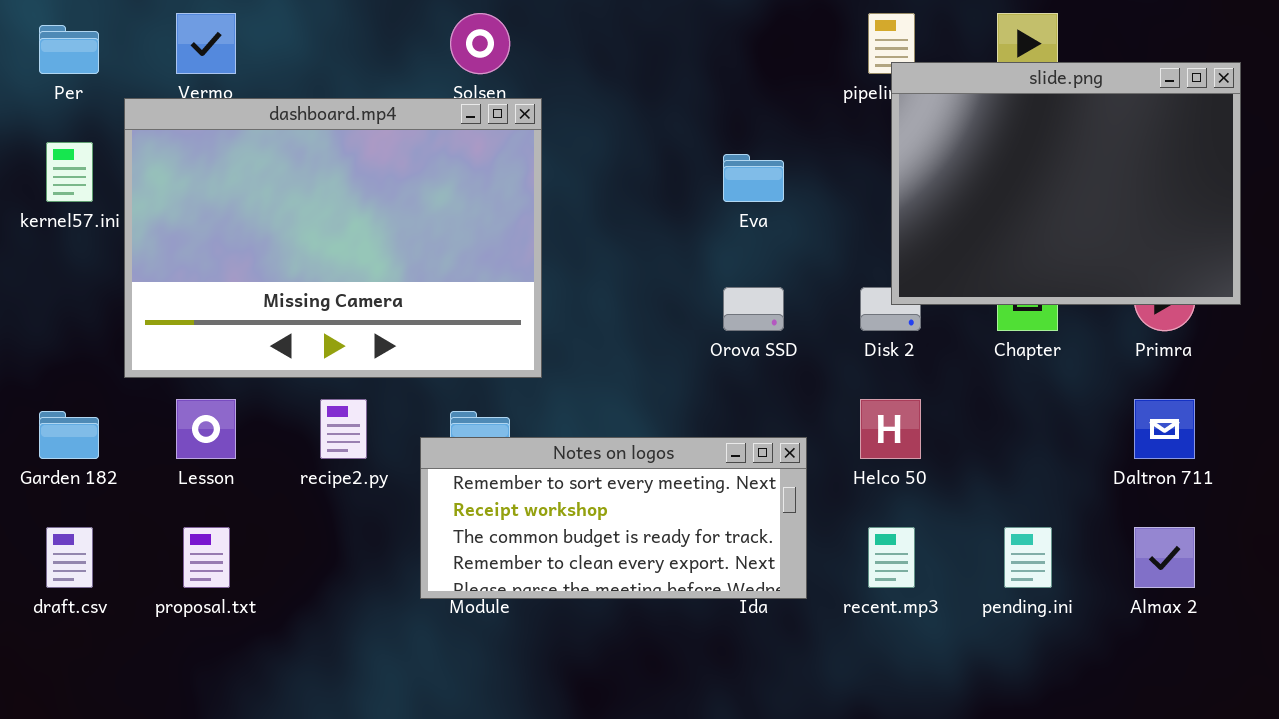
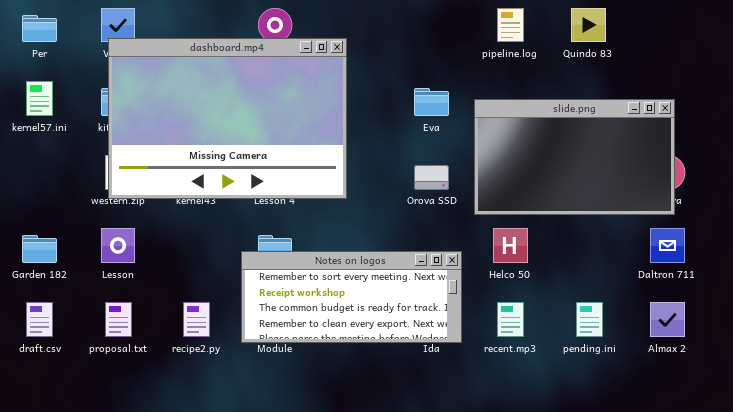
slide.png: [891,62,1241,305] -> [474,99,675,215], moved, resized
dashboard.mp4: [124,98,542,378] -> [108,38,347,199], moved
recipe2.py: [320,399,367,459] -> [183,302,210,337], moved

